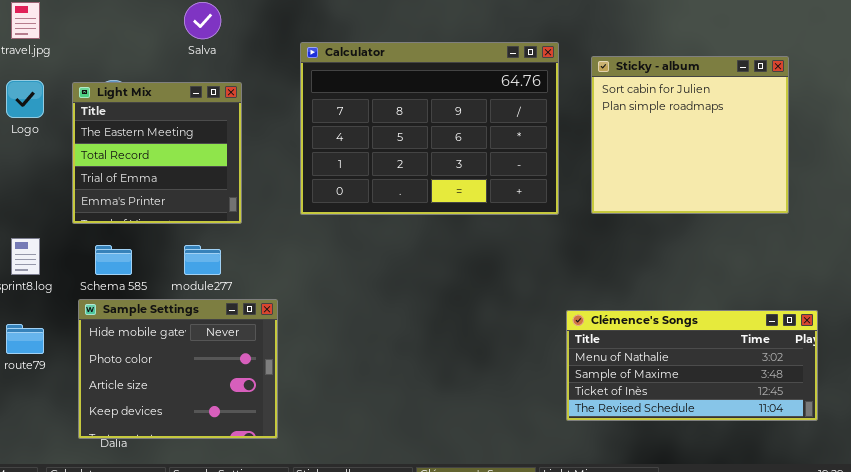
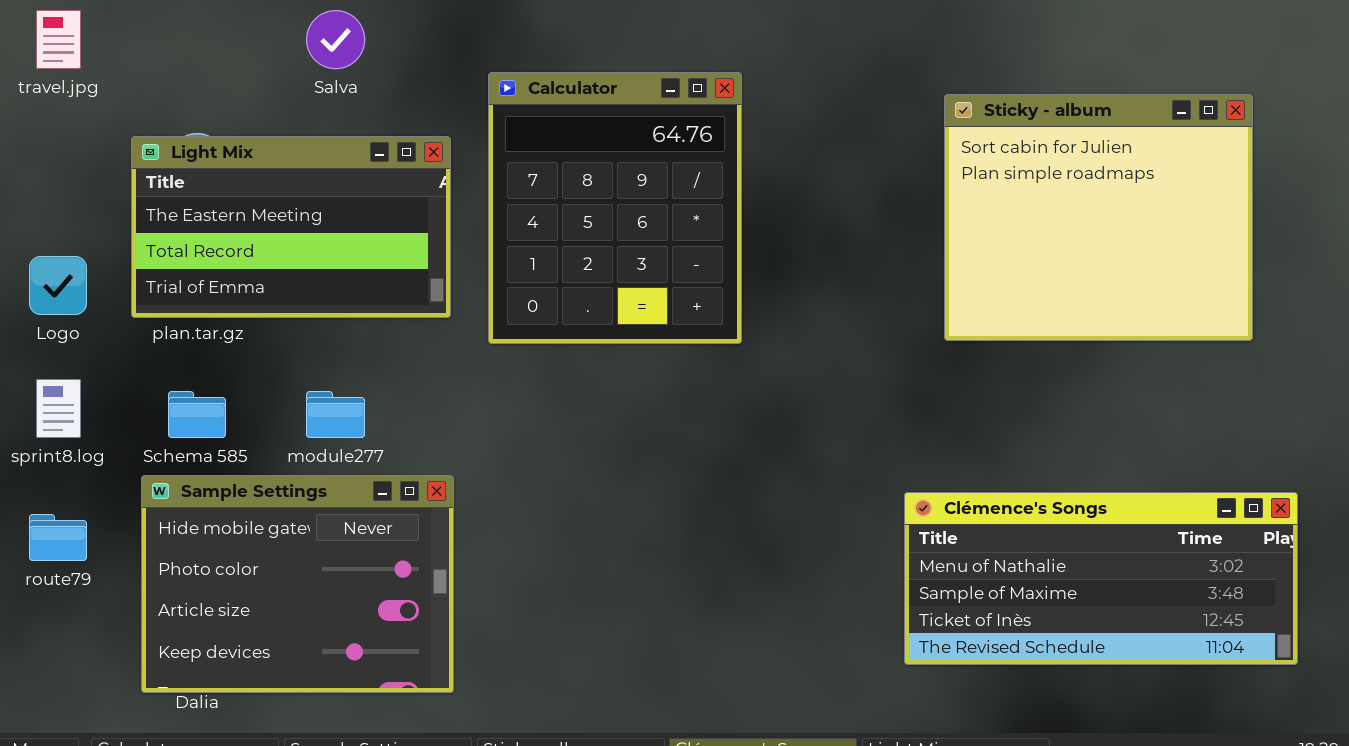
Calculator: [300,42,559,215] -> [488,72,742,344], resized
Logo: [6,80,44,118] -> [29,256,87,315], moved
Light Mix: [72,82,242,224] -> [131,136,451,318], resized

